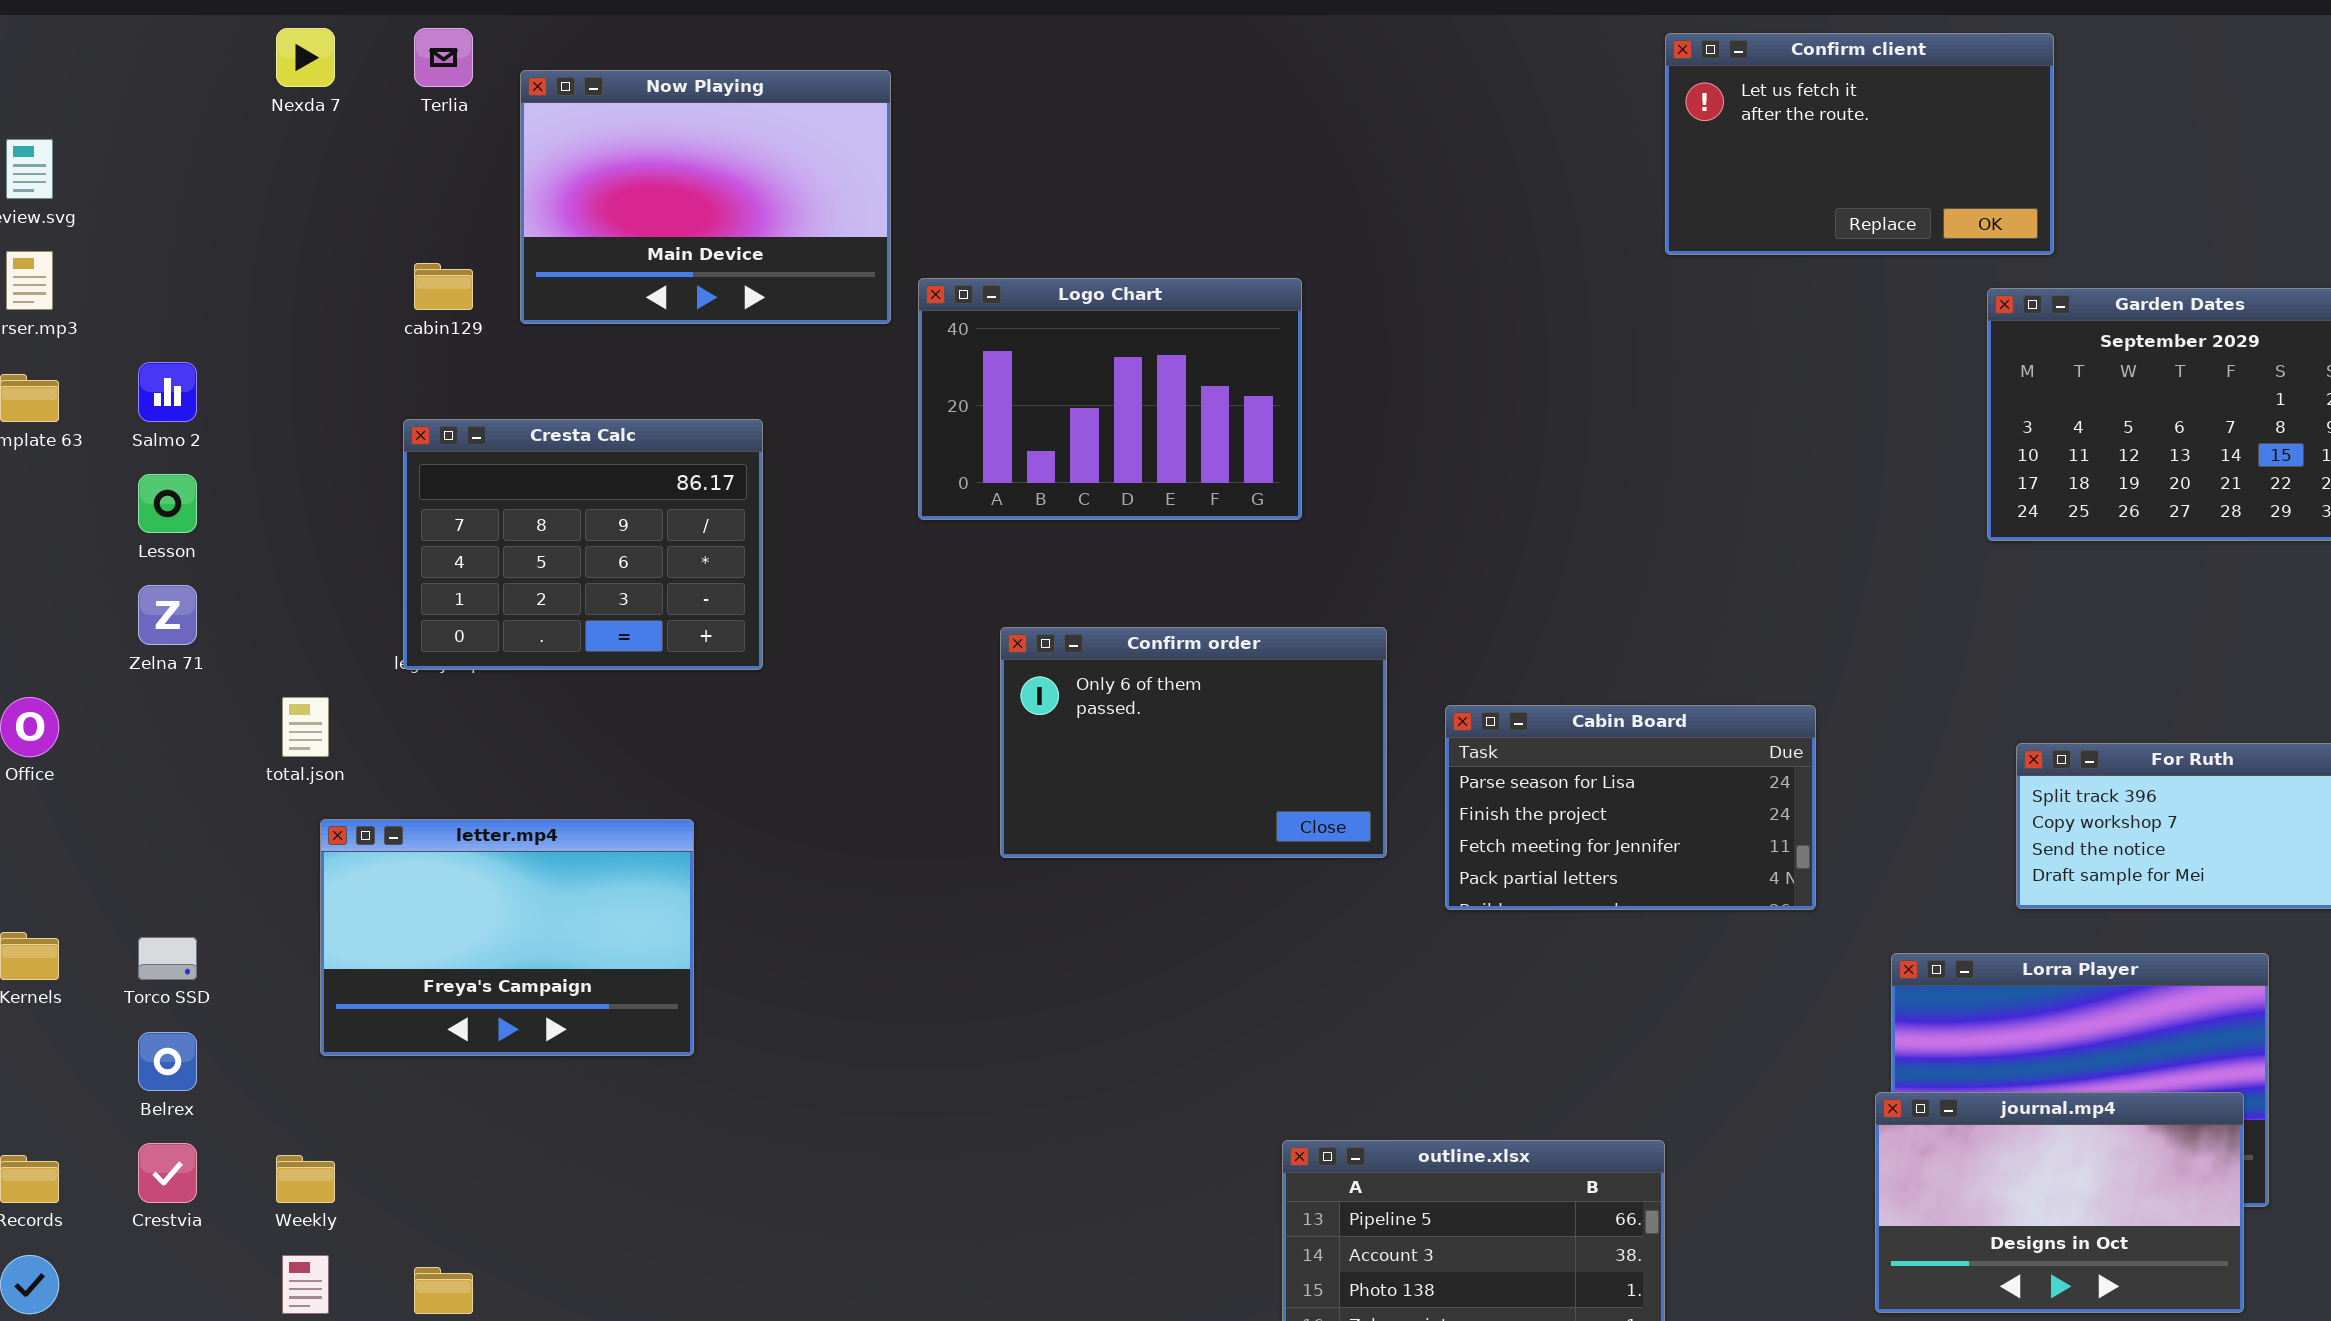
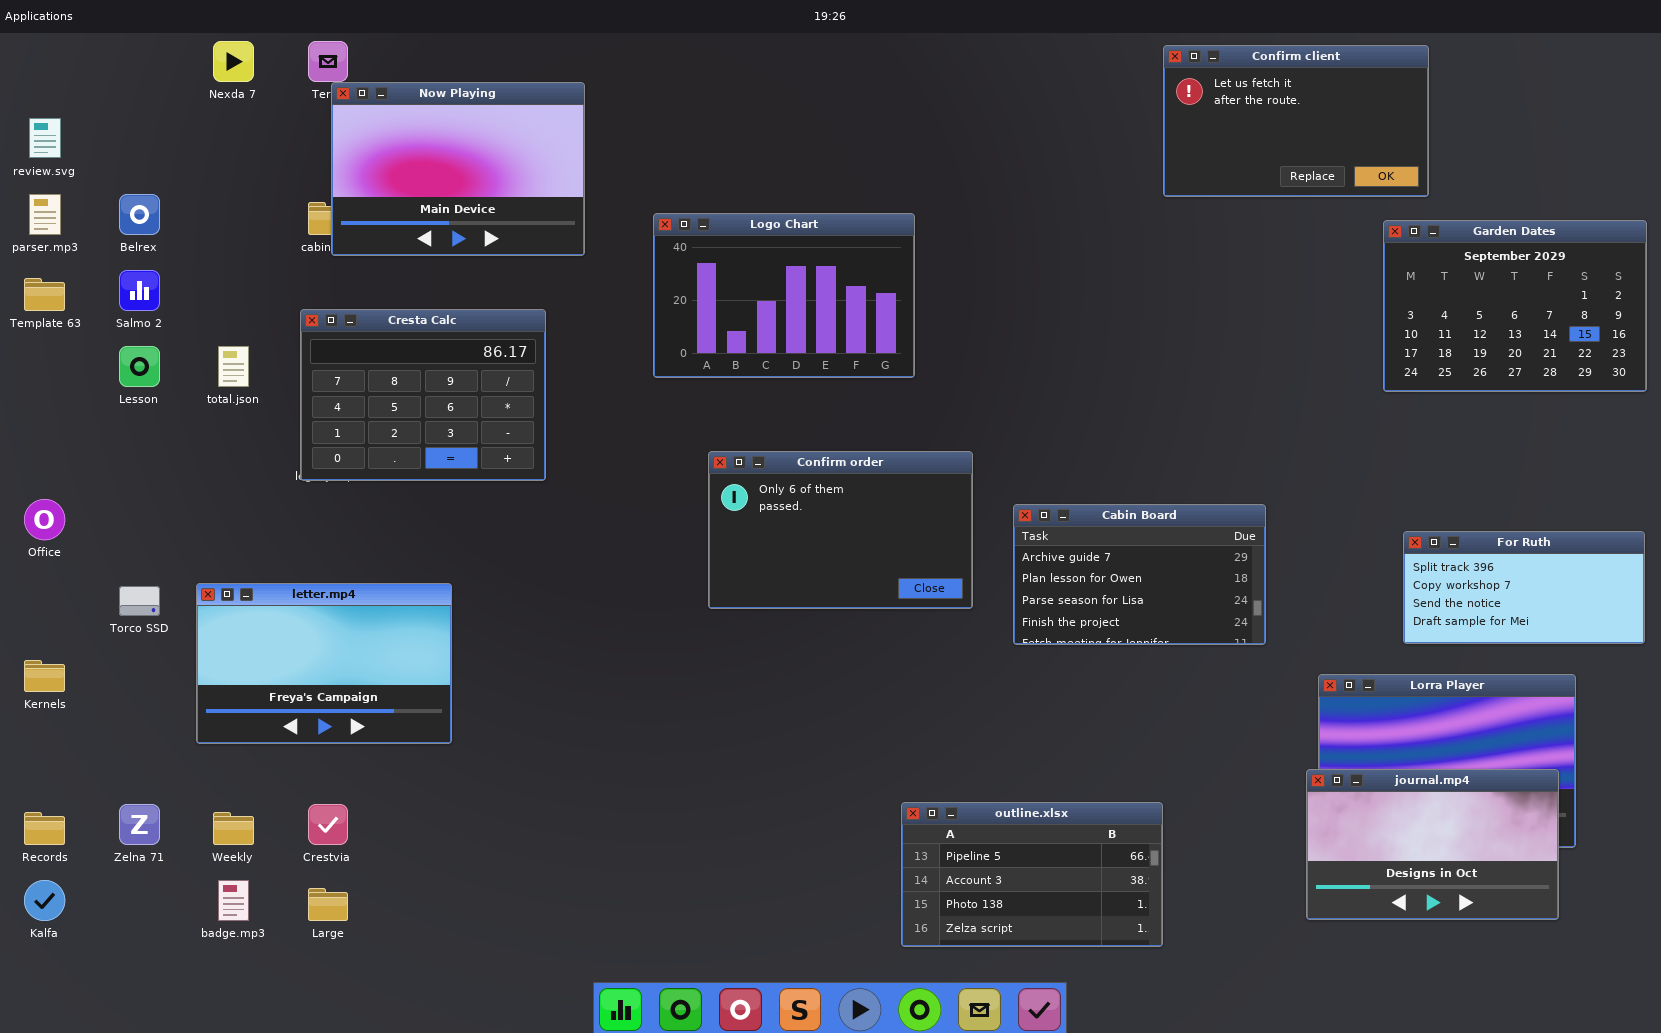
Now Playing: [520,70,891,324] -> [331,82,585,256], moved
Zelna 71: [138,585,197,645] -> [119,804,160,845], moved
total.json: [282,697,329,757] -> [218,346,249,387], moved
Cabin Board: [1445,705,1816,910] -> [1013,504,1266,645], scrolled up 2 rows
letter.mp4: [320,819,694,1056] -> [196,583,452,744], moved
Torco SSD: [138,937,197,980] -> [119,586,160,616], moved
Belrex: [138,1032,197,1091] -> [119,194,160,235], moved
Crestvia: [138,1143,197,1203] -> [308,804,348,845], moved

